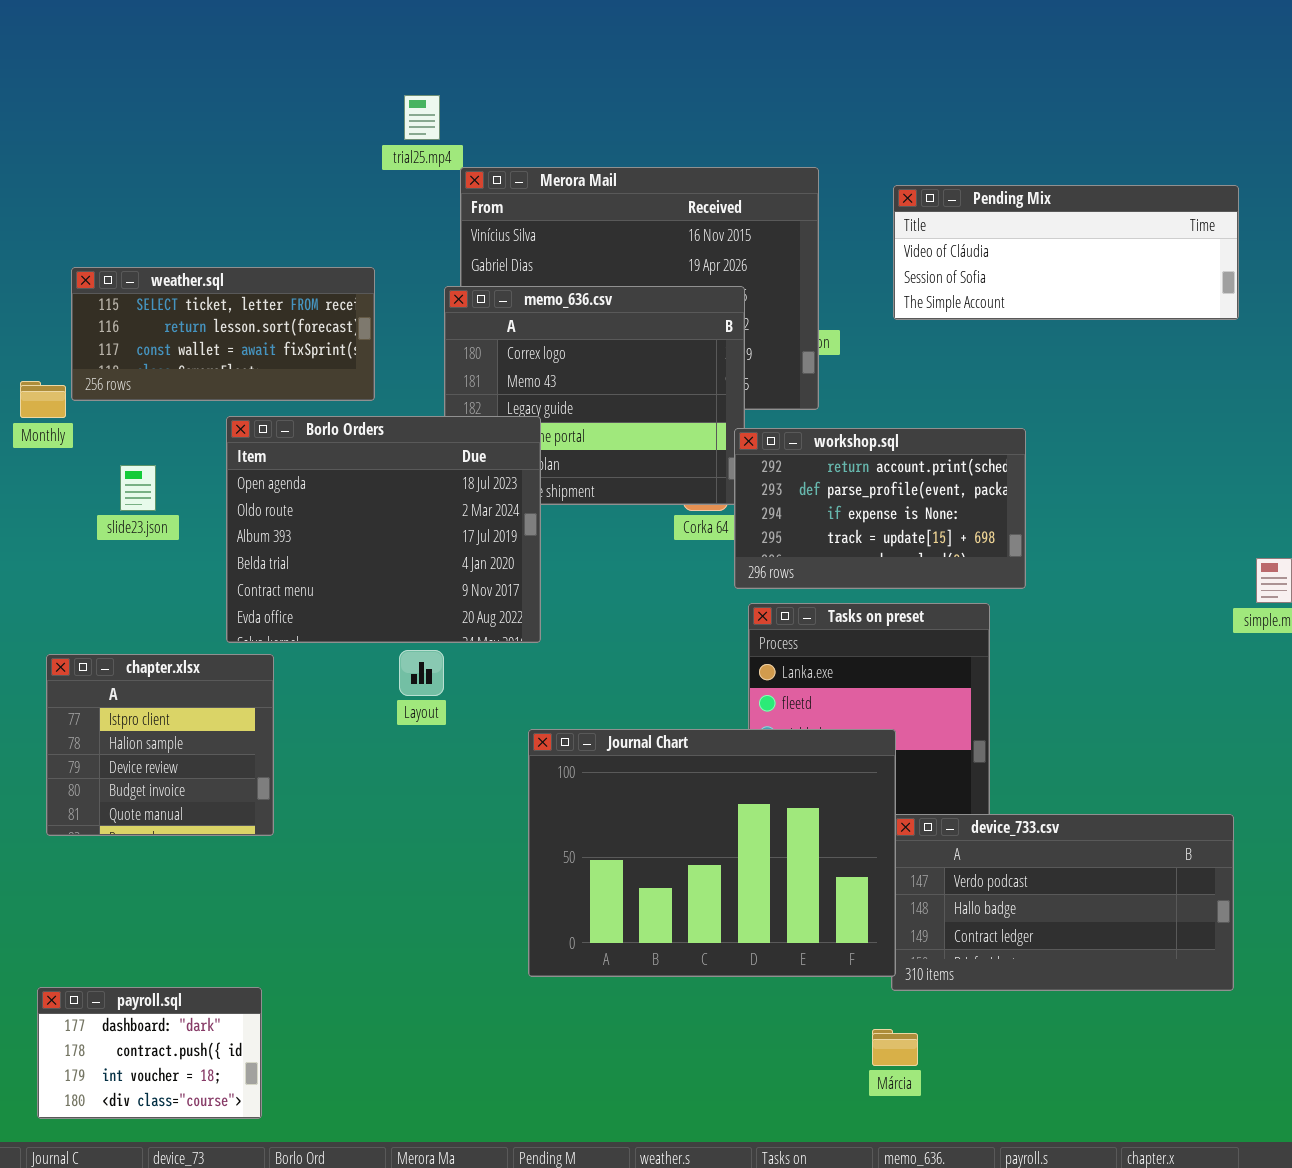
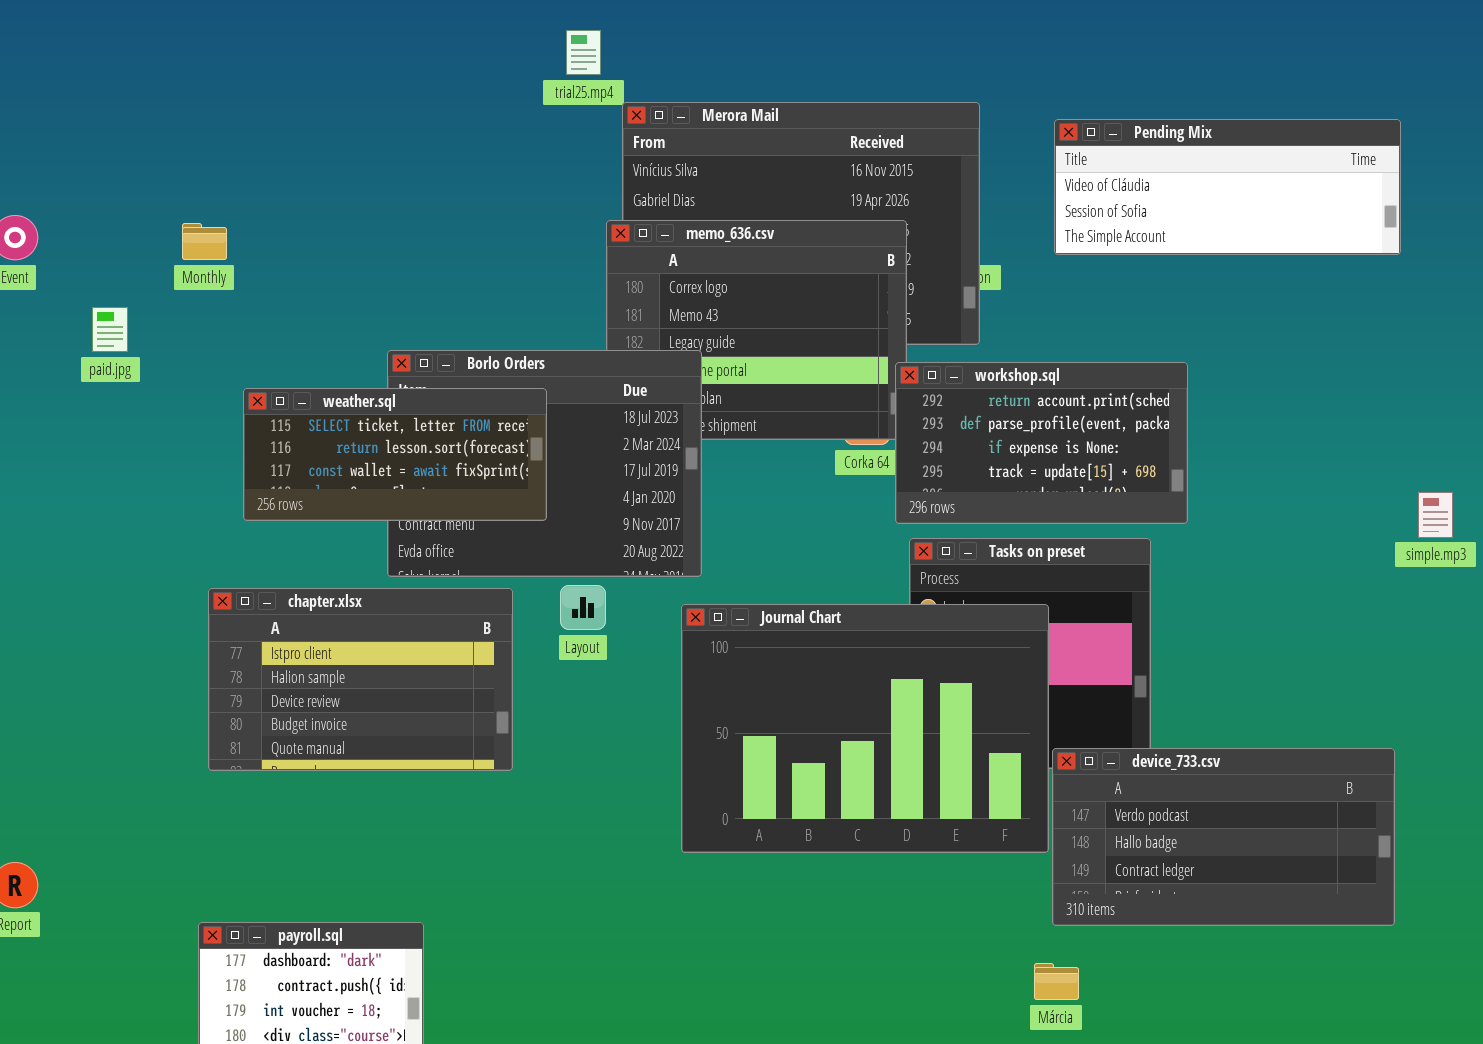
weather.sql: [71,267,375,401] -> [243,388,547,521], moved
Monthly: [20,381,66,418] -> [182,223,227,260], moved
chapter.xlsx: [46,654,274,836] -> [208,588,513,771], resized
Journal Chart: [528,729,896,977] -> [681,604,1049,853], moved

